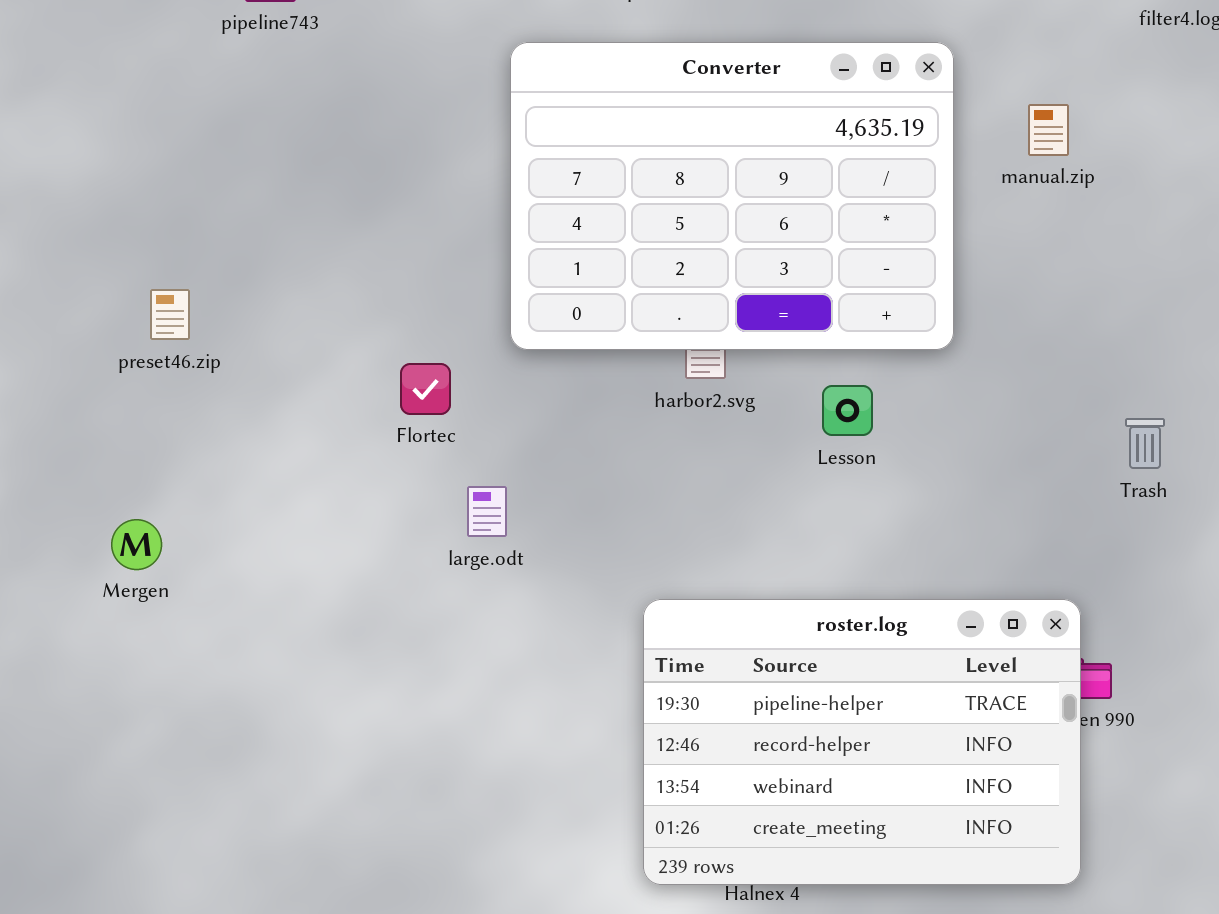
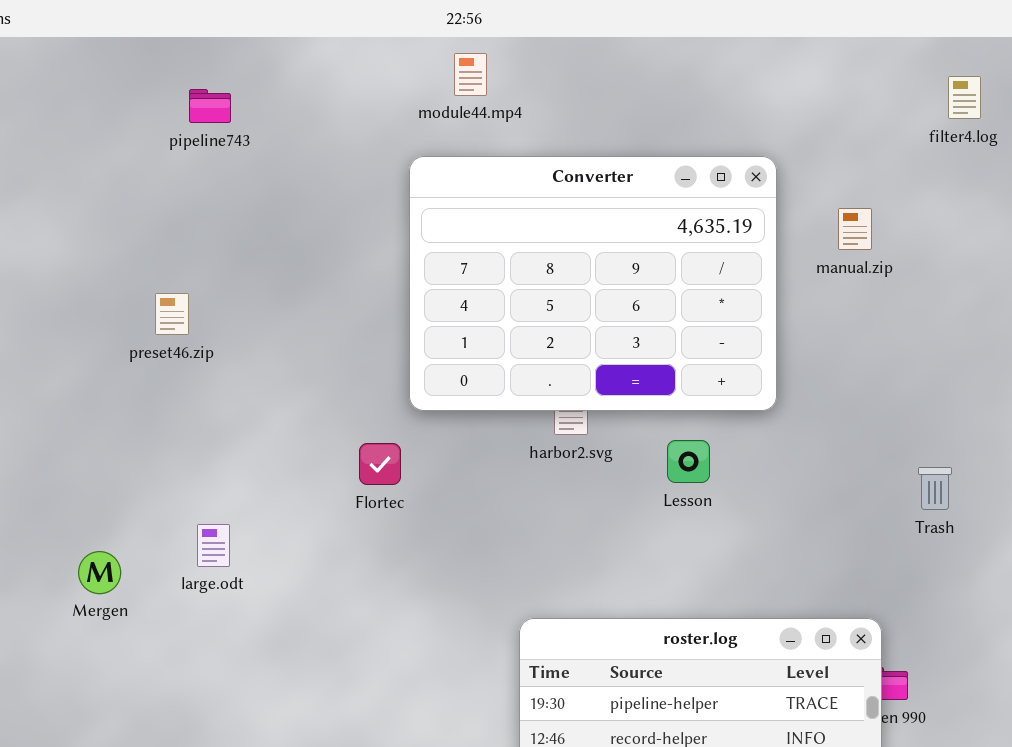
preset46.zip: [150,289,190,340] -> [155,293,189,335], moved
Flortec: [400,363,451,415] -> [359,443,401,485], moved
large.odt: [467,486,507,537] -> [197,524,230,567], moved

